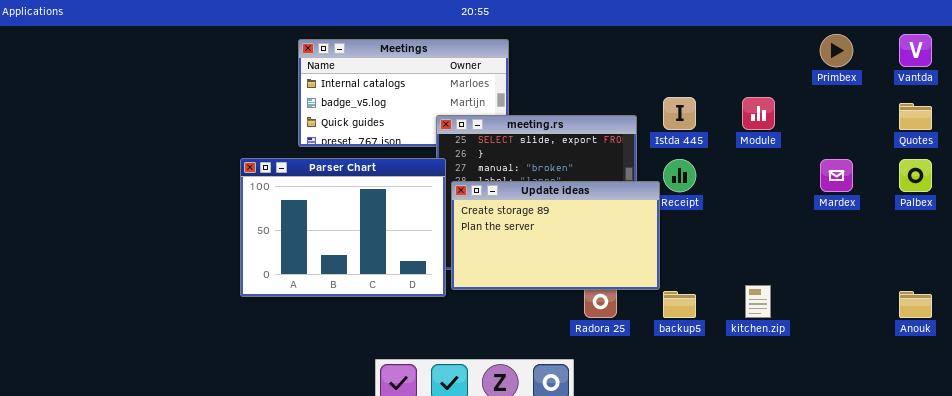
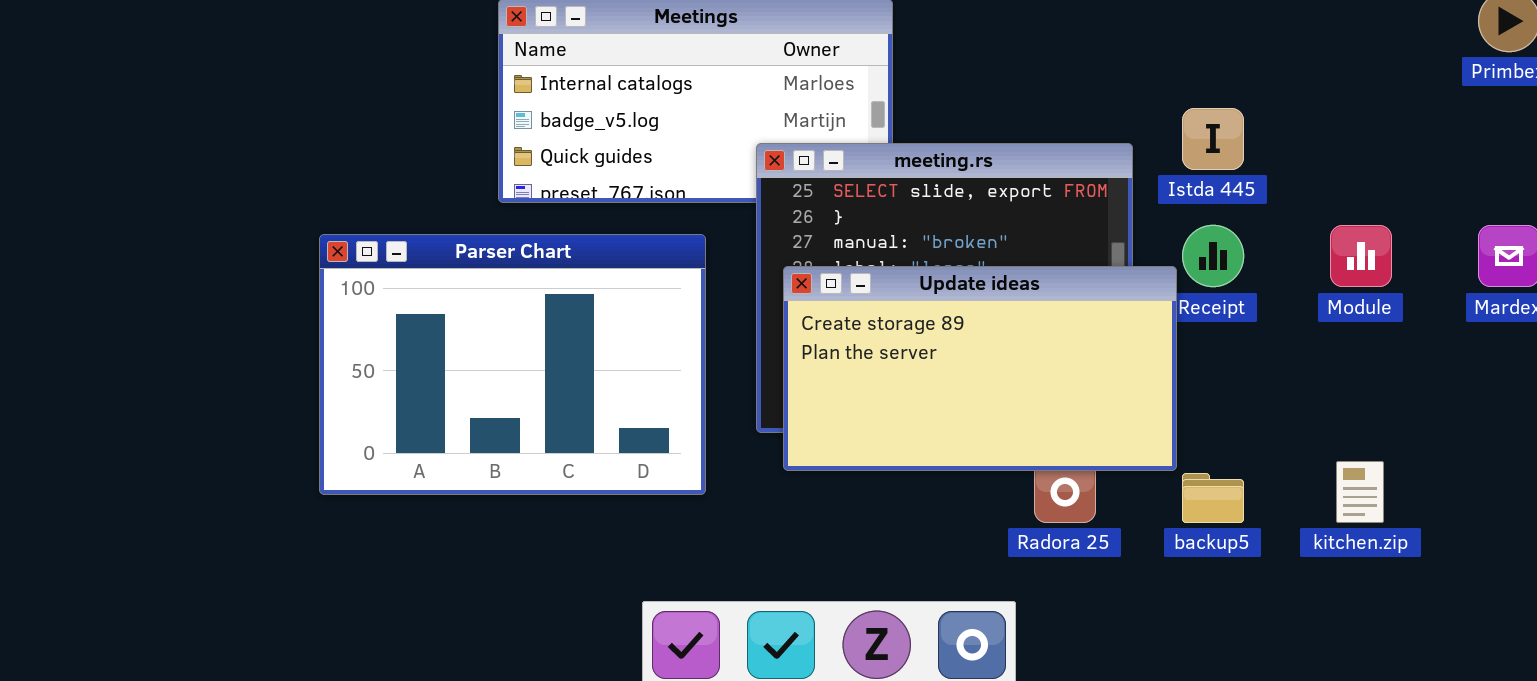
Module: [742,97,775,130] -> [1330,225,1392,287], moved
Parser Chart: [240,158,446,297] -> [319,234,706,495], moved

